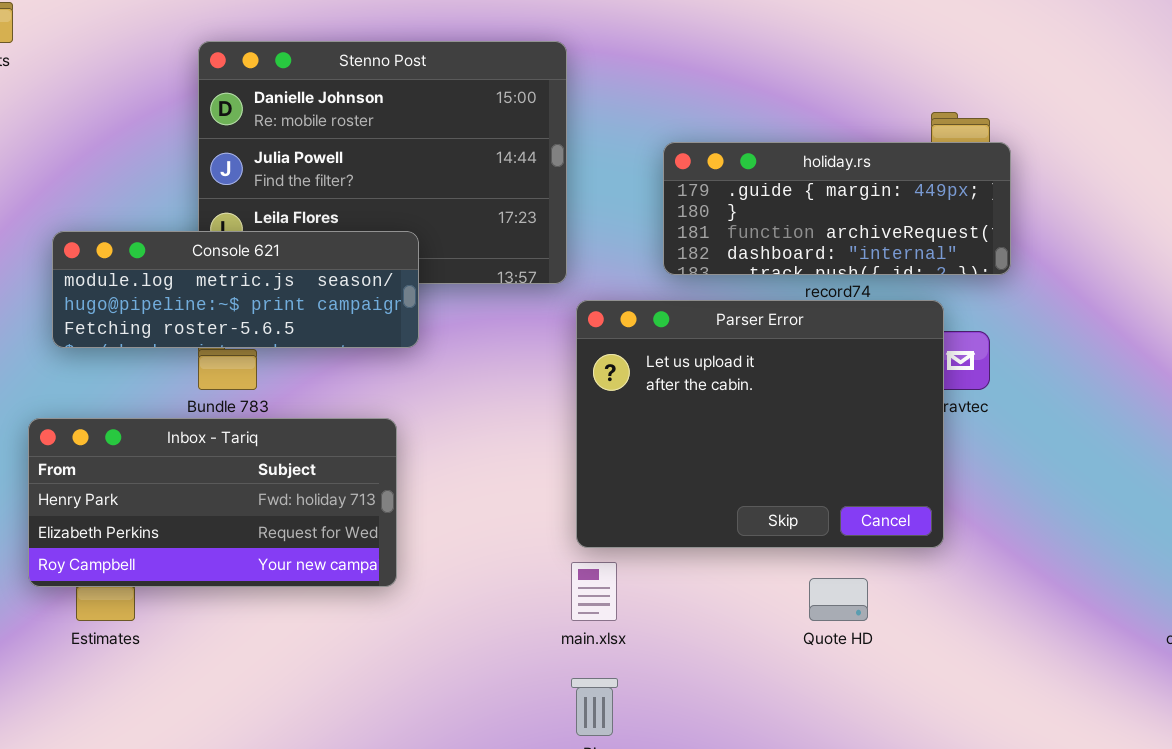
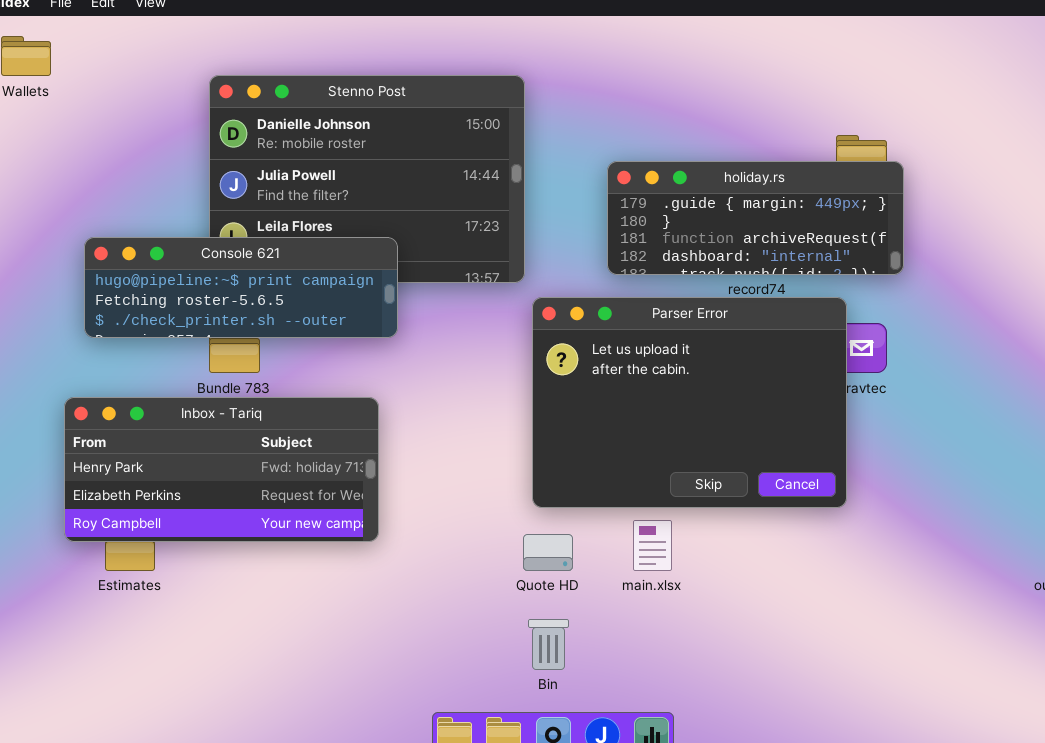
Console 621: [52,231,419,348] -> [84,237,398,338], scrolled down 1 row
main.xlsx: [571,562,617,621] -> [633,520,672,571], moved
Quote HD: [809,578,868,621] -> [523,534,573,571], moved

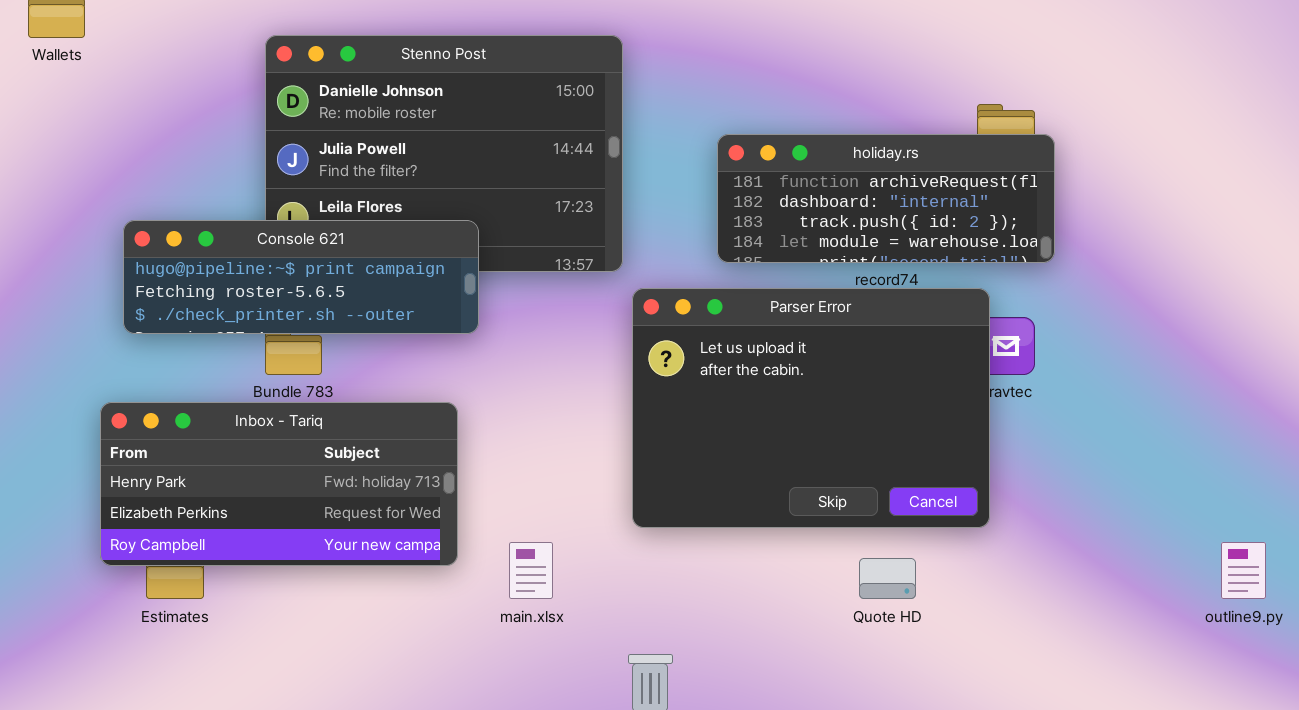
holiday.rs: [607,161,904,275] -> [717,134,1055,263], scrolled down 2 rows
main.xlsx: [633,520,672,571] -> [509,542,553,599], moved
Quote HD: [523,534,573,571] -> [859,558,916,599], moved

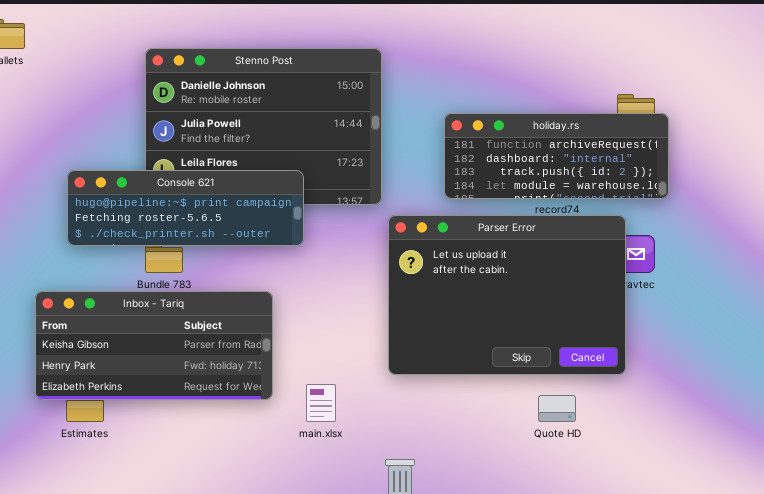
Console 621: [123,220,479,334] -> [67,170,304,246], moved
Inbox - Tariq: [100,402,458,566] -> [35,291,273,400], scrolled up 1 row

